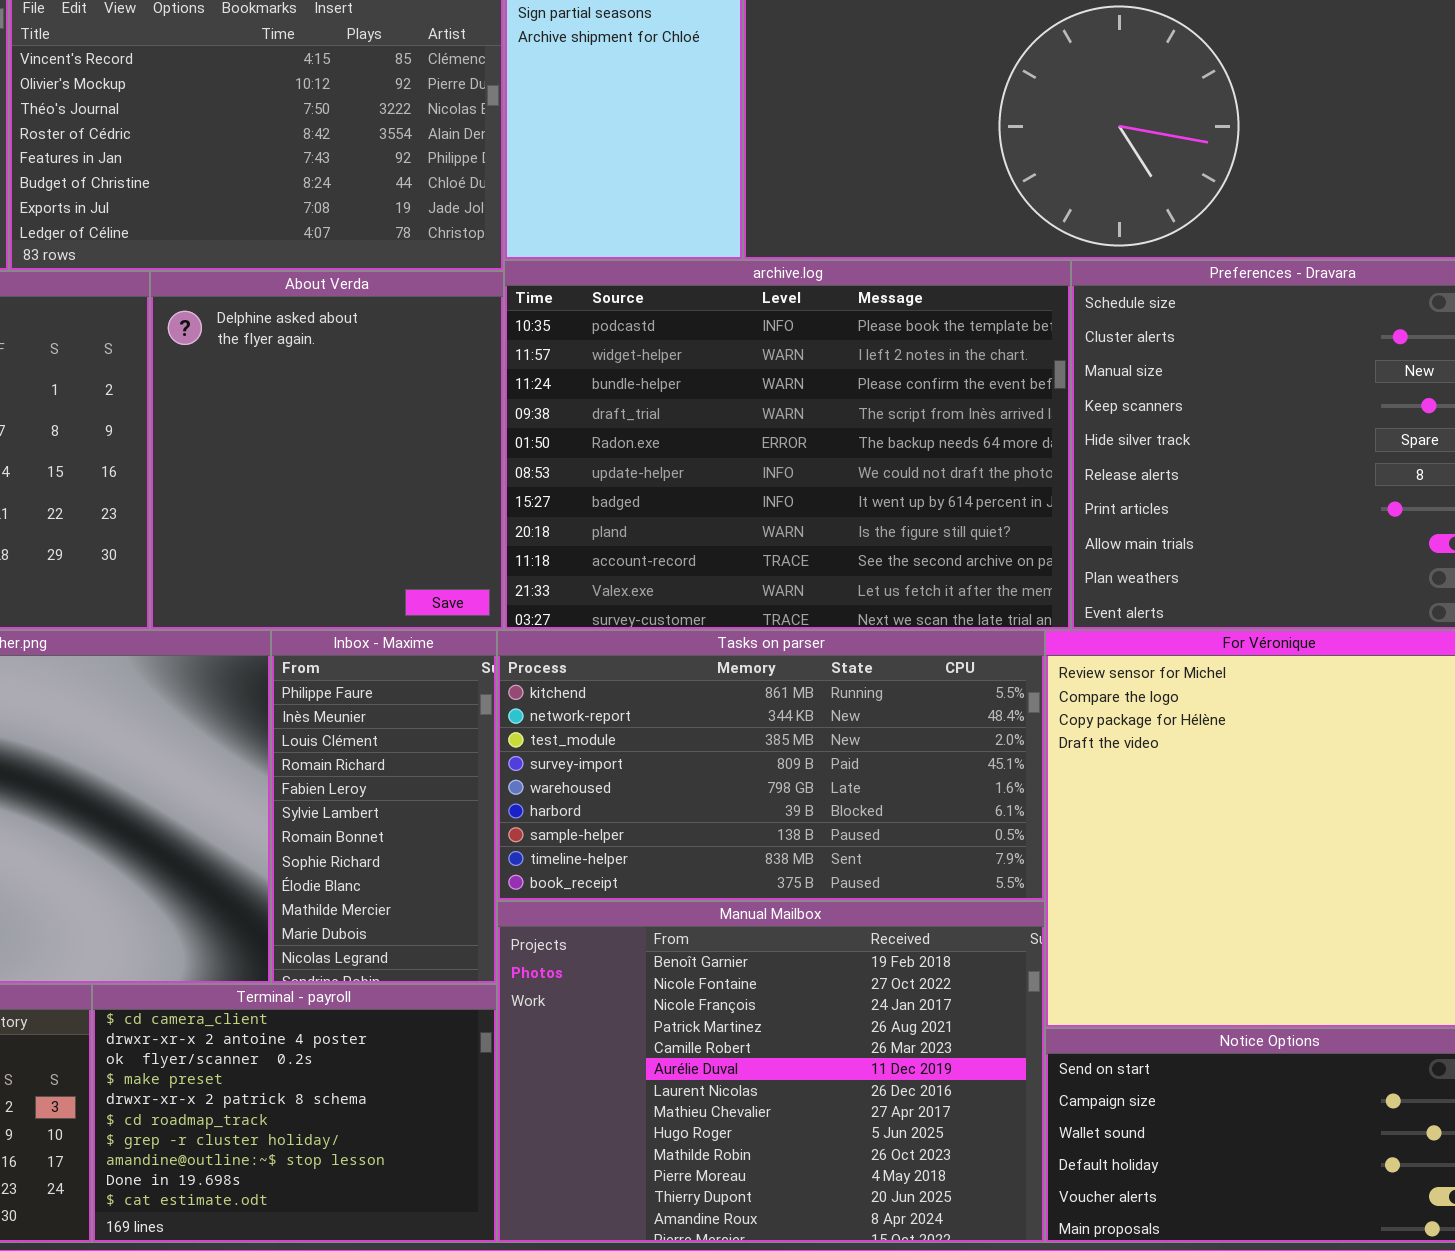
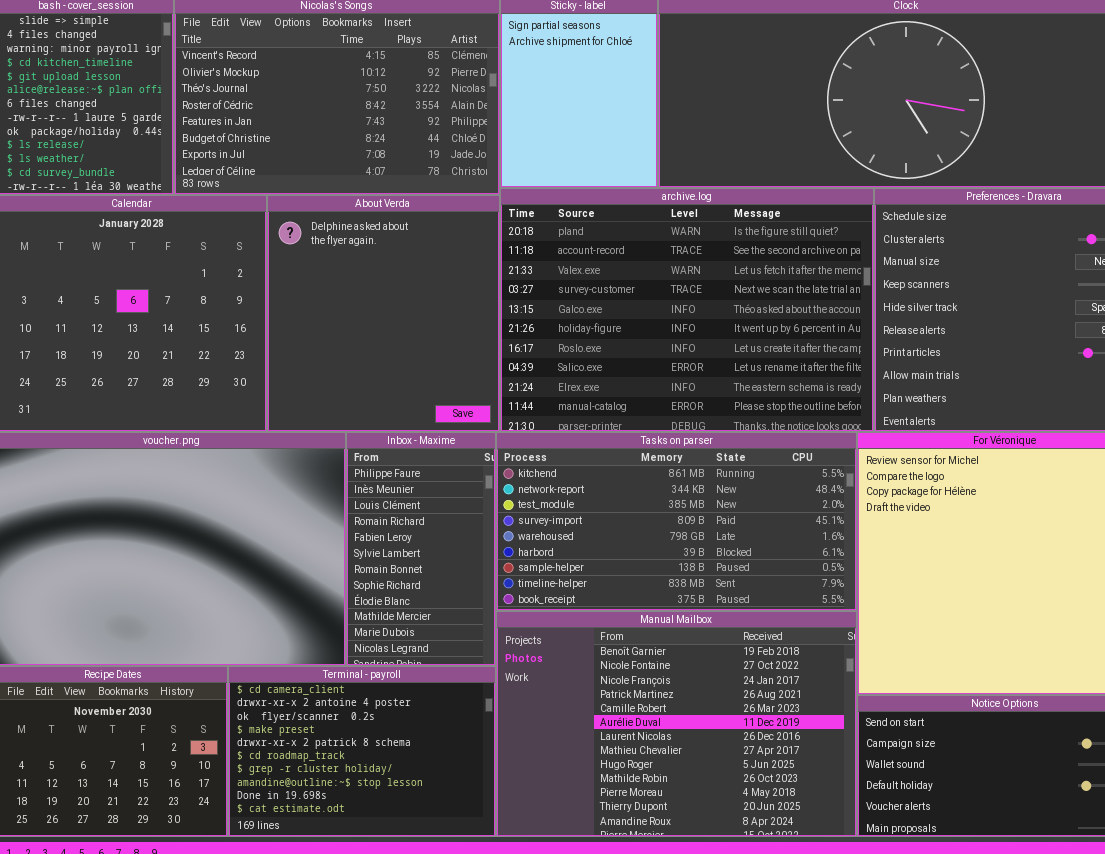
archive.log: [504,260,1071,630] -> [500,188,874,432], scrolled down 7 rows

